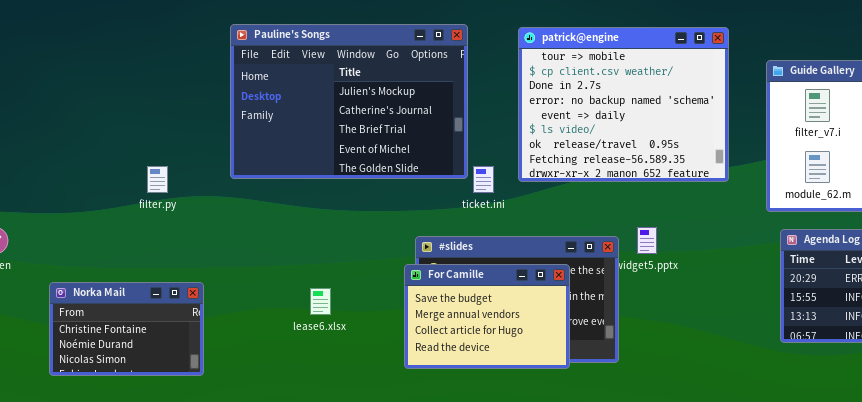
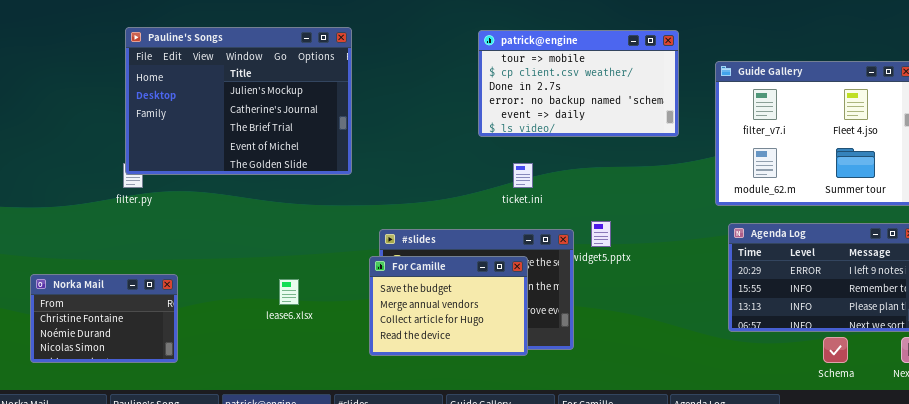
Pauline's Songs: [230,24,468,179] -> [125,27,352,175], moved
patrick@engine: [518,27,729,182] -> [478,30,679,137], resized
ticket.ini: [473,166,494,193] -> [513,163,533,188], moved

